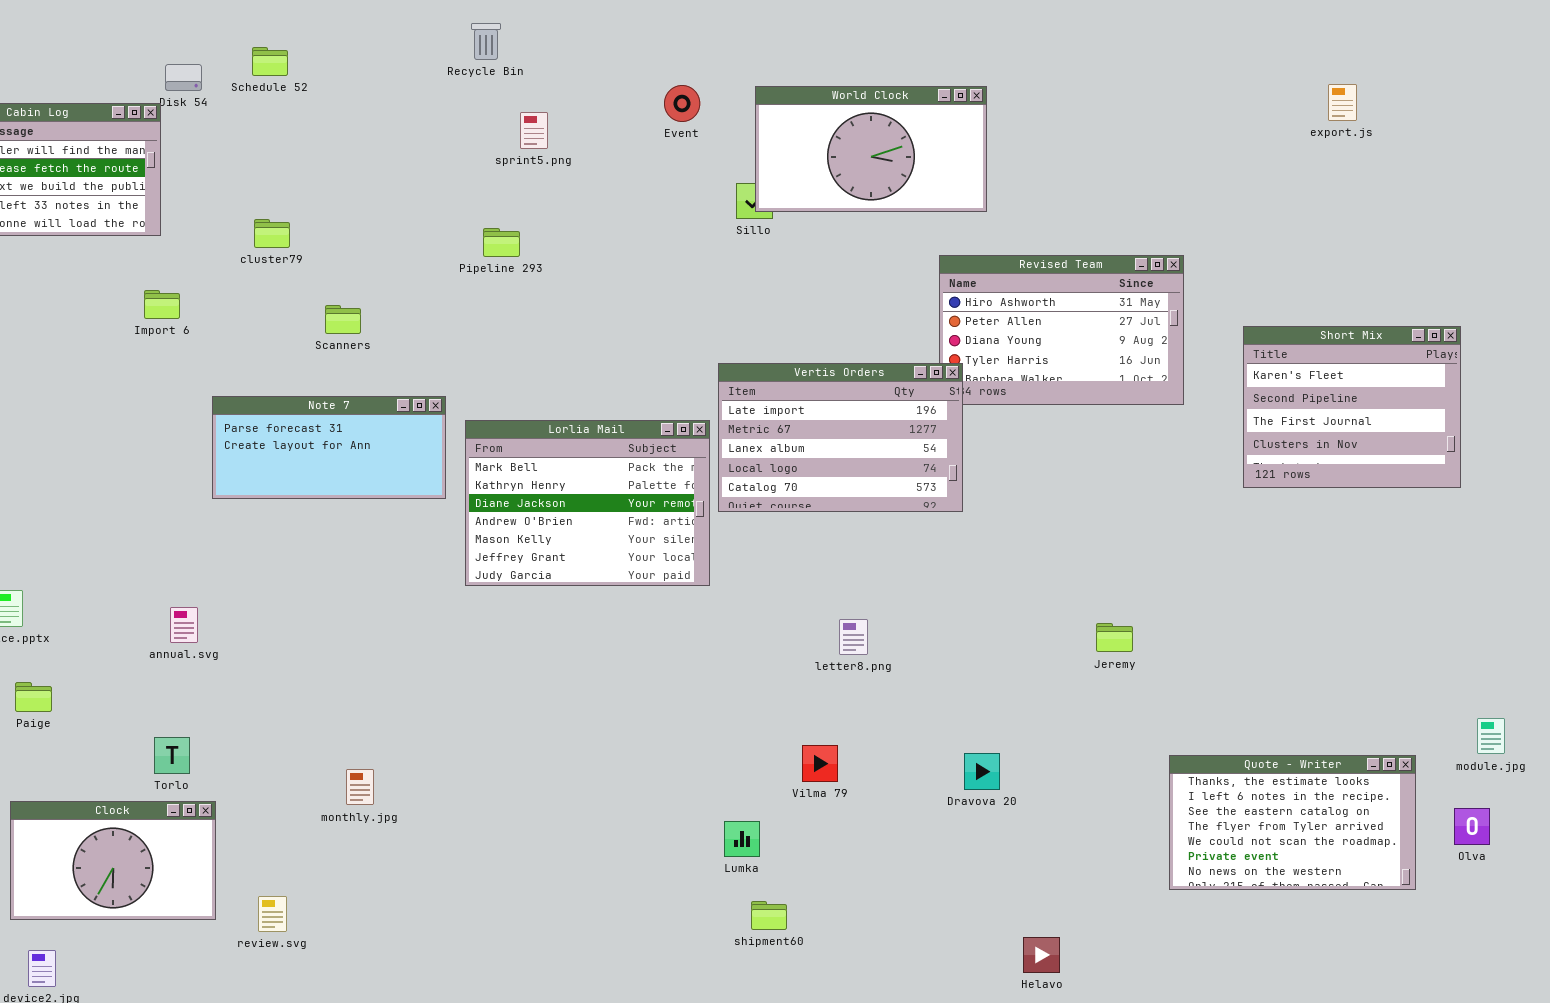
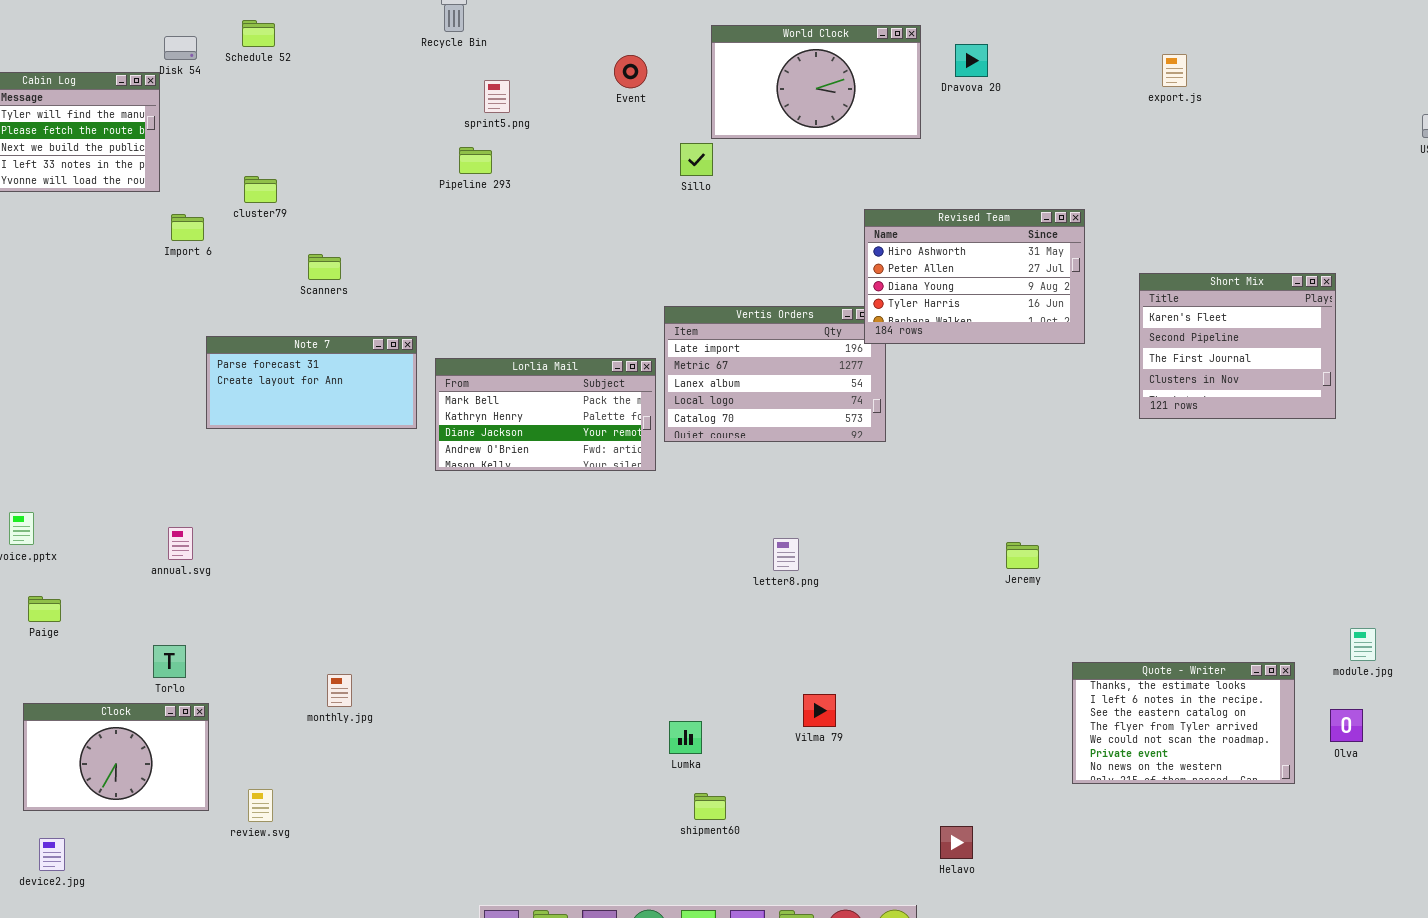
export.js: [1328,84,1357,121] -> [1162,54,1187,87], moved
World Clock: [755,86,987,212] -> [711,25,921,139], moved
Pipeline 293: [483,228,520,257] -> [459,147,492,174], moved
Revised Team: [939,255,1184,405] -> [864,209,1085,344], raised
Import 6: [144,290,180,319] -> [171,214,204,241], moved
Lorlia Mail: [465,420,710,586] -> [435,358,656,471], resized
Vilma 79: [802,745,838,782] -> [803,694,836,727], moved
Dravova 20: [964,753,1000,790] -> [955,44,988,77], moved

